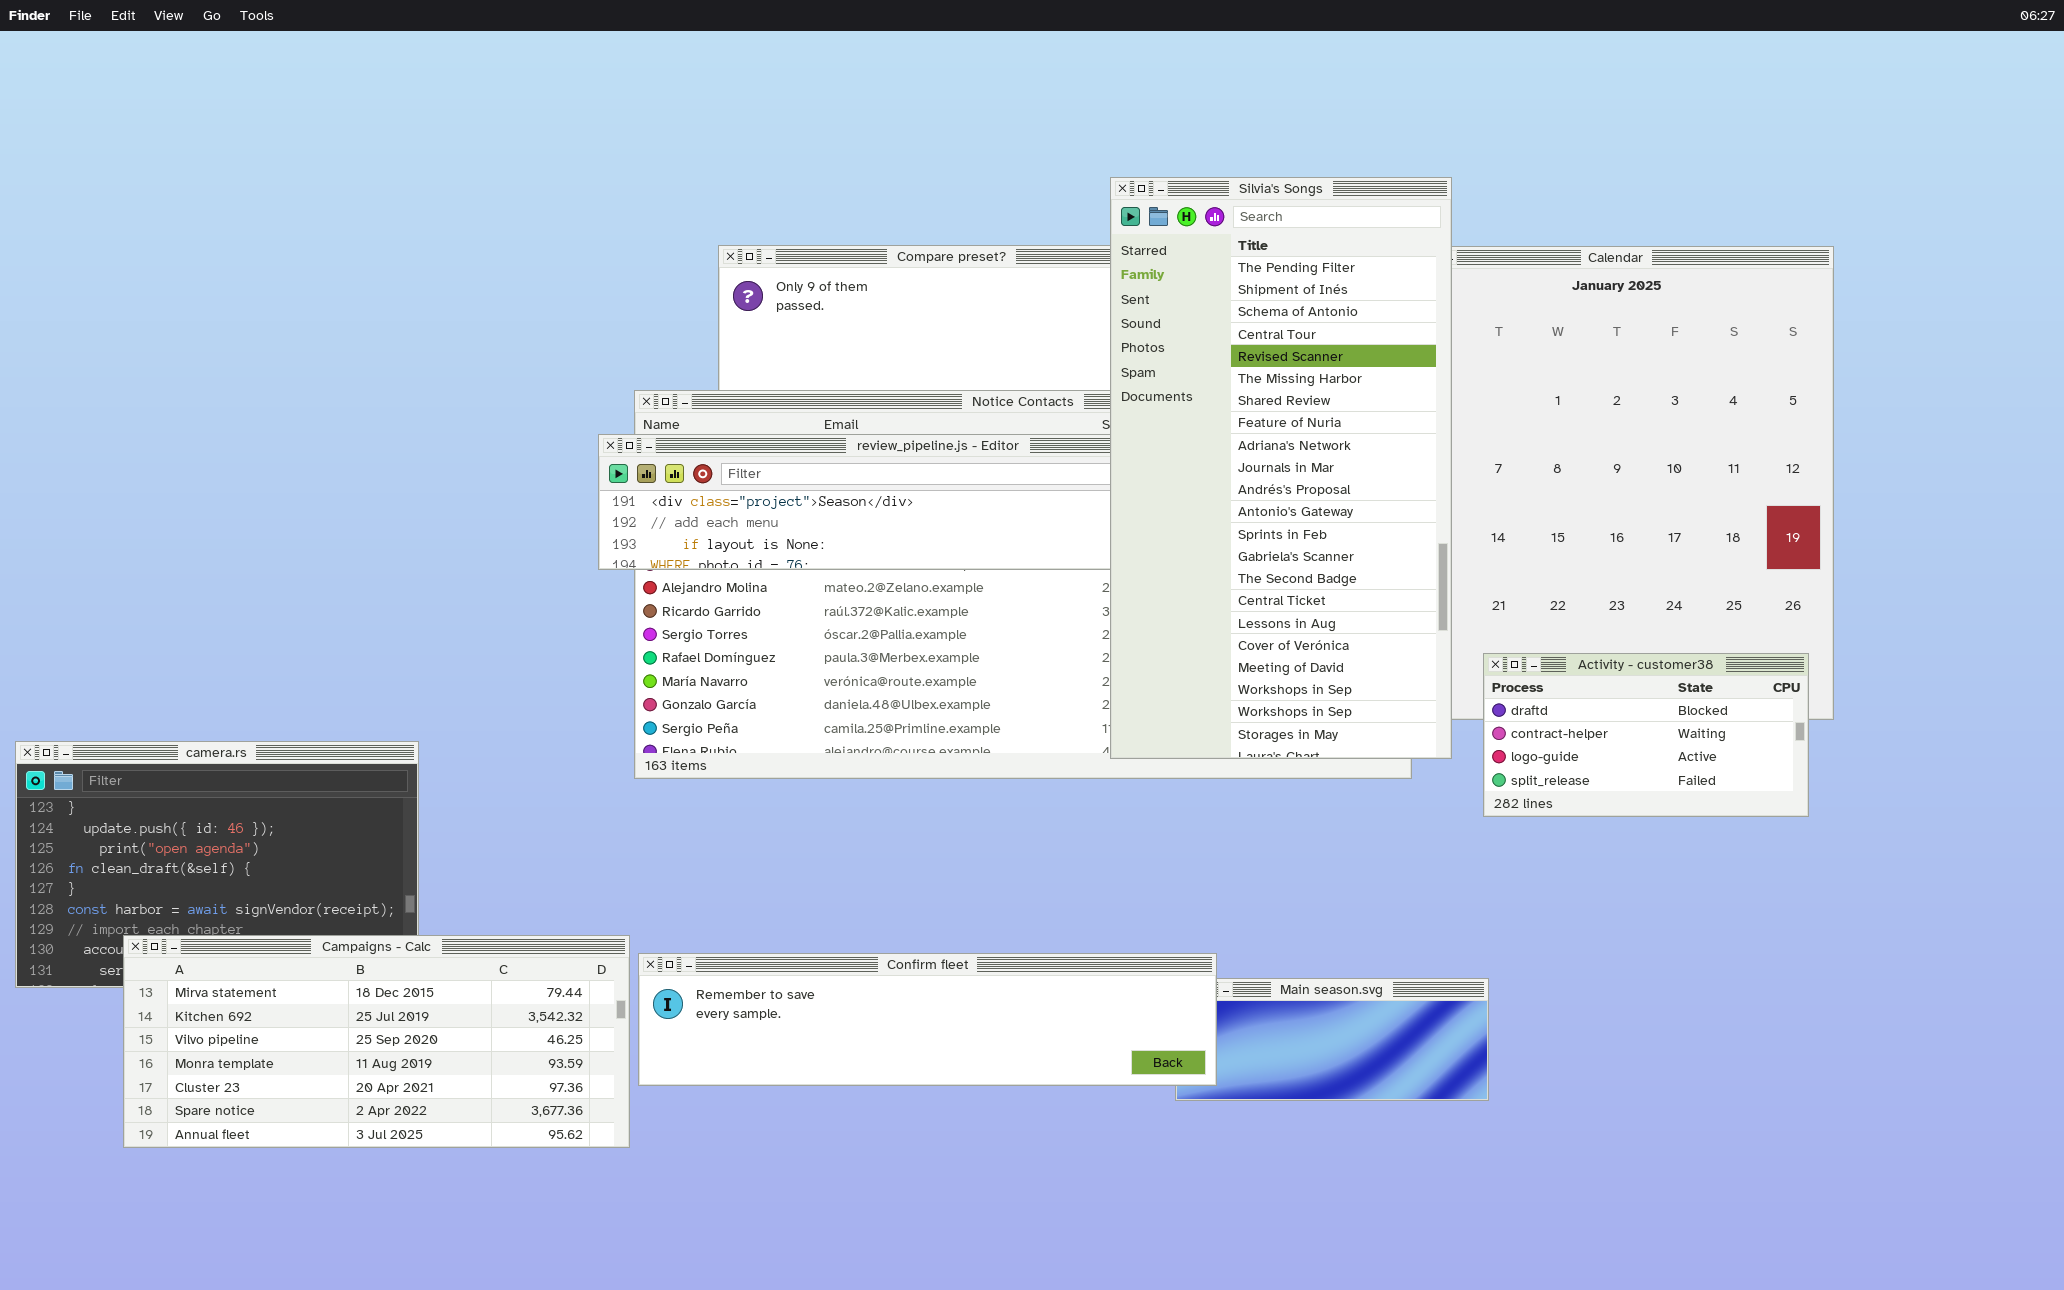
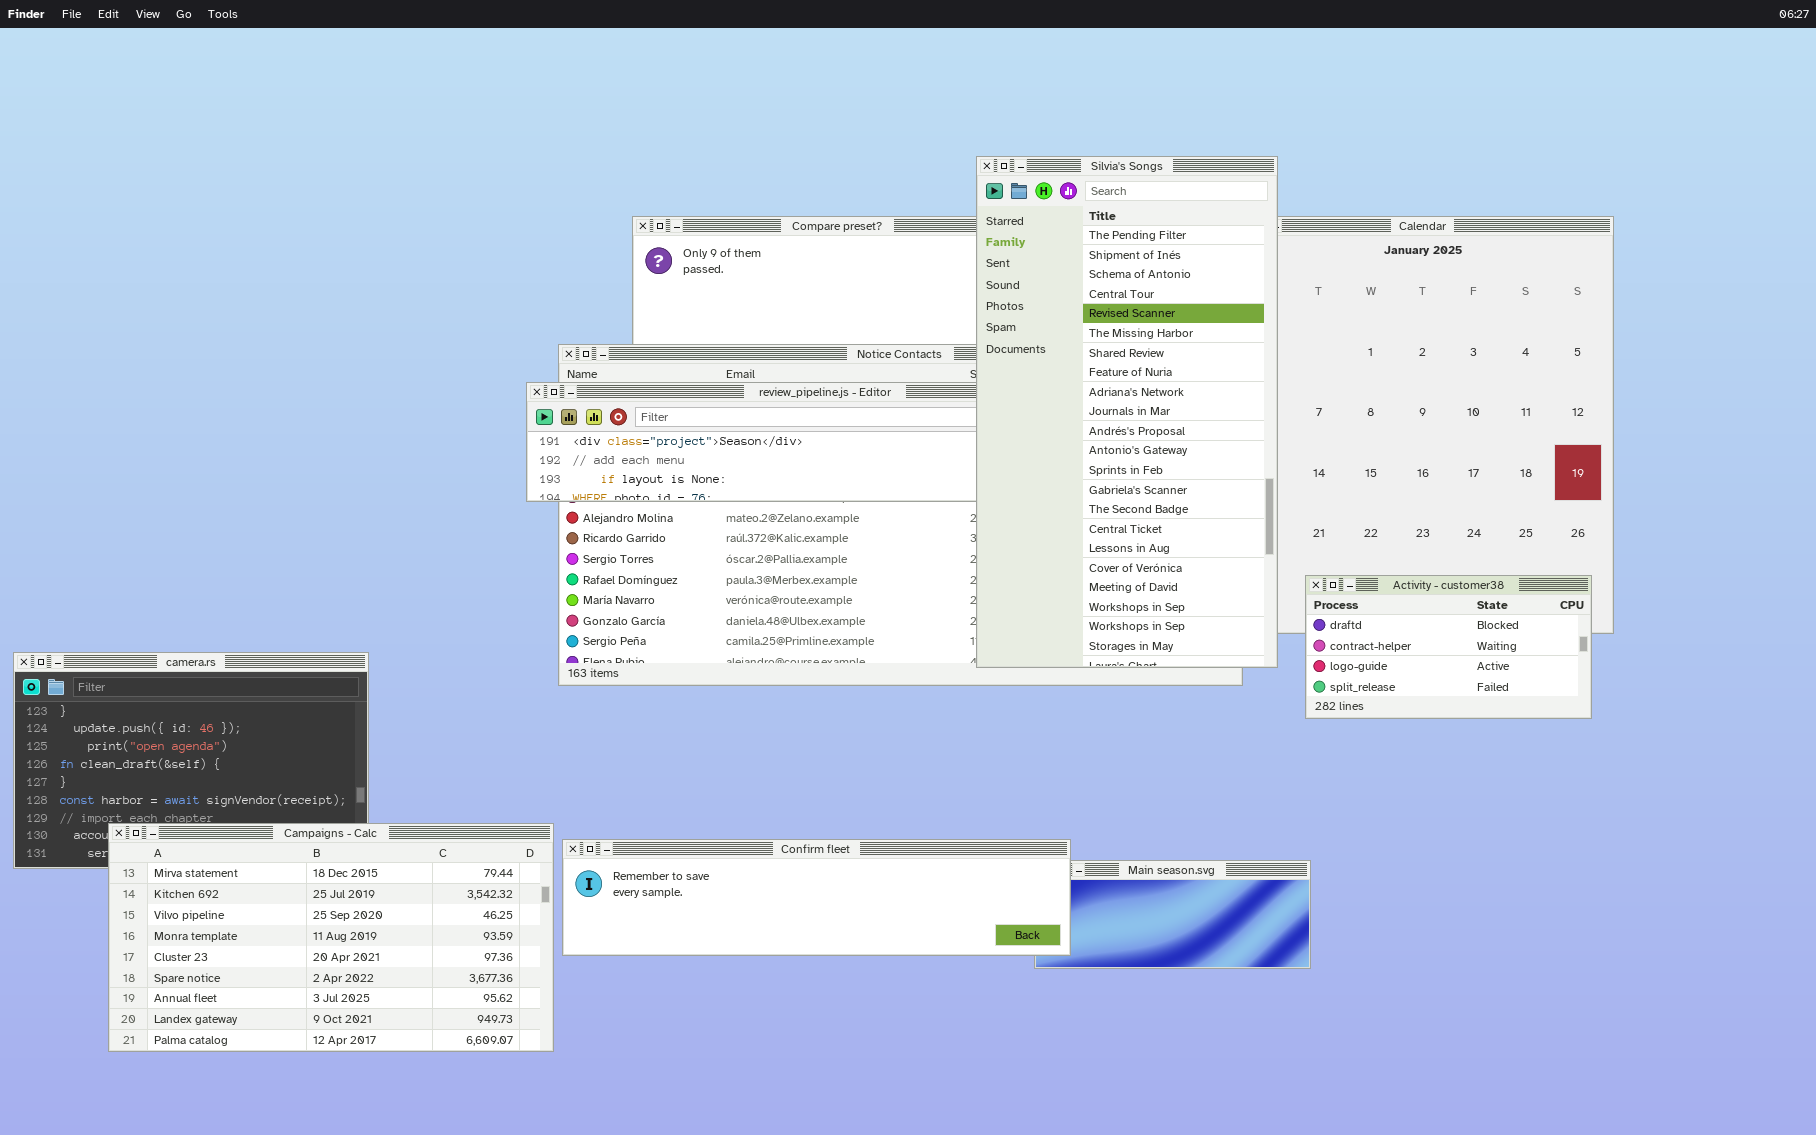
Campaigns - Calc: [123,935,630,1148] -> [108,823,554,1052], resized

